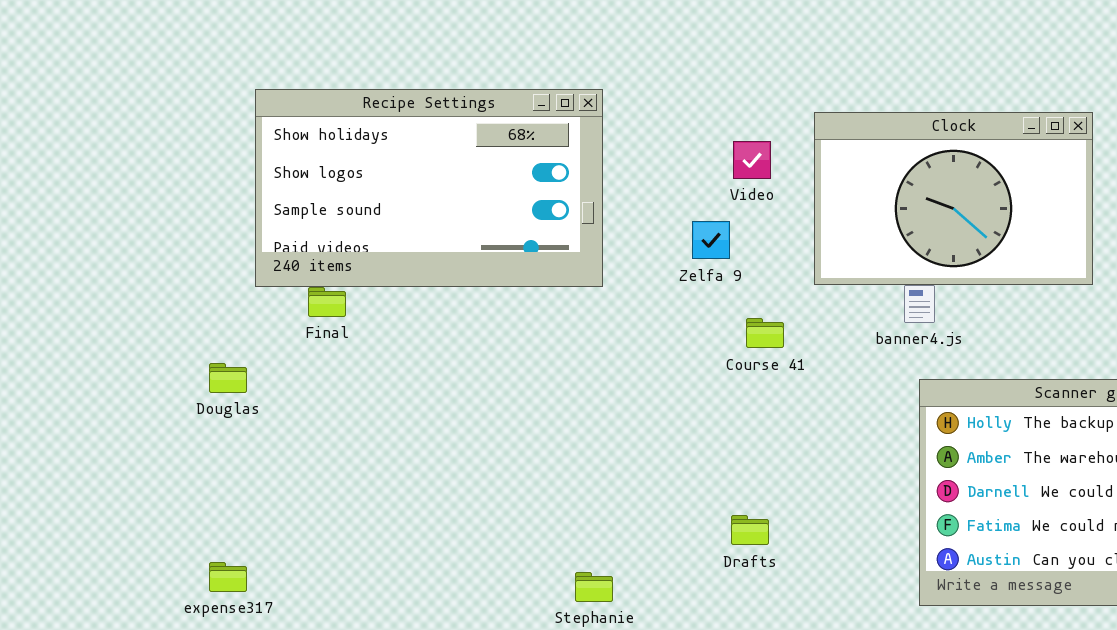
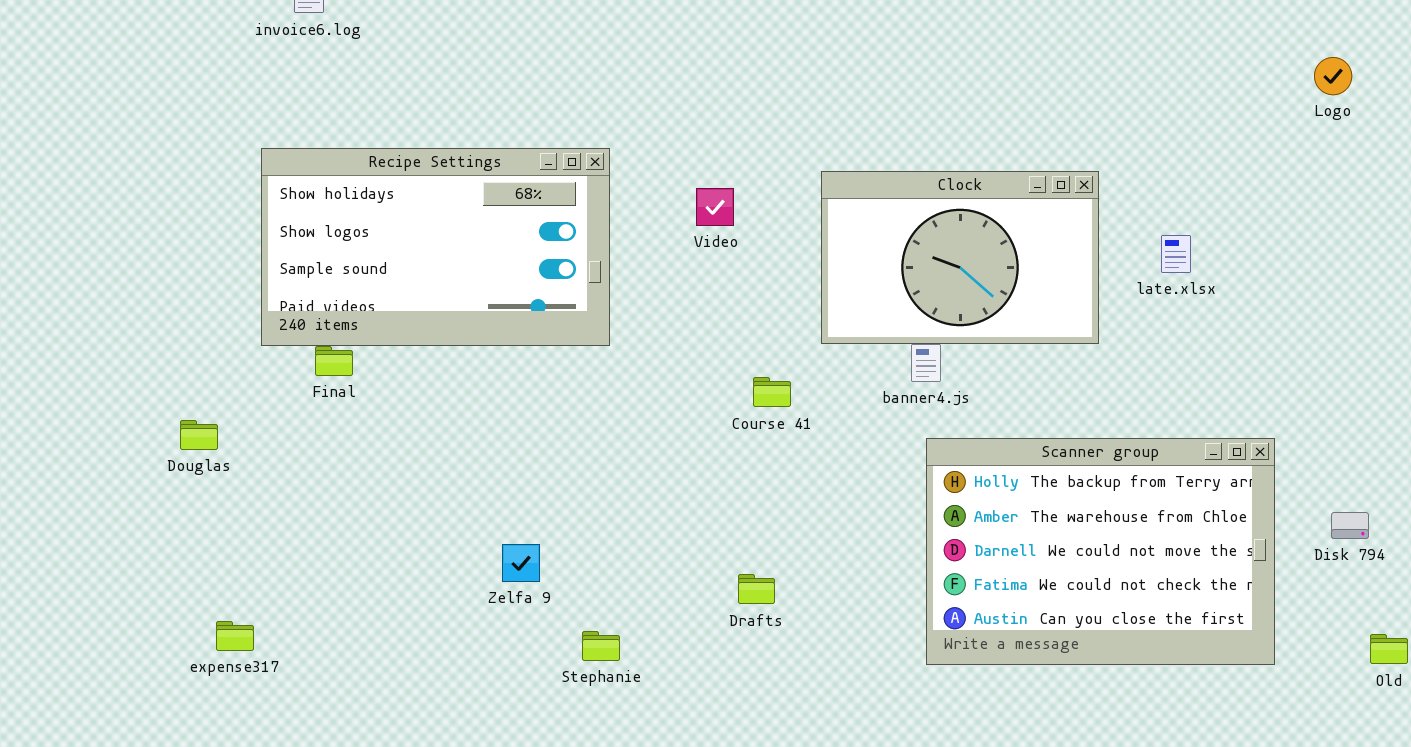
Video: [733,141,771,179] -> [696,188,734,226], moved
Zelfa 9: [692,221,730,259] -> [502,544,540,582], moved
Douglas: [209,363,247,393] -> [180,420,218,450], moved

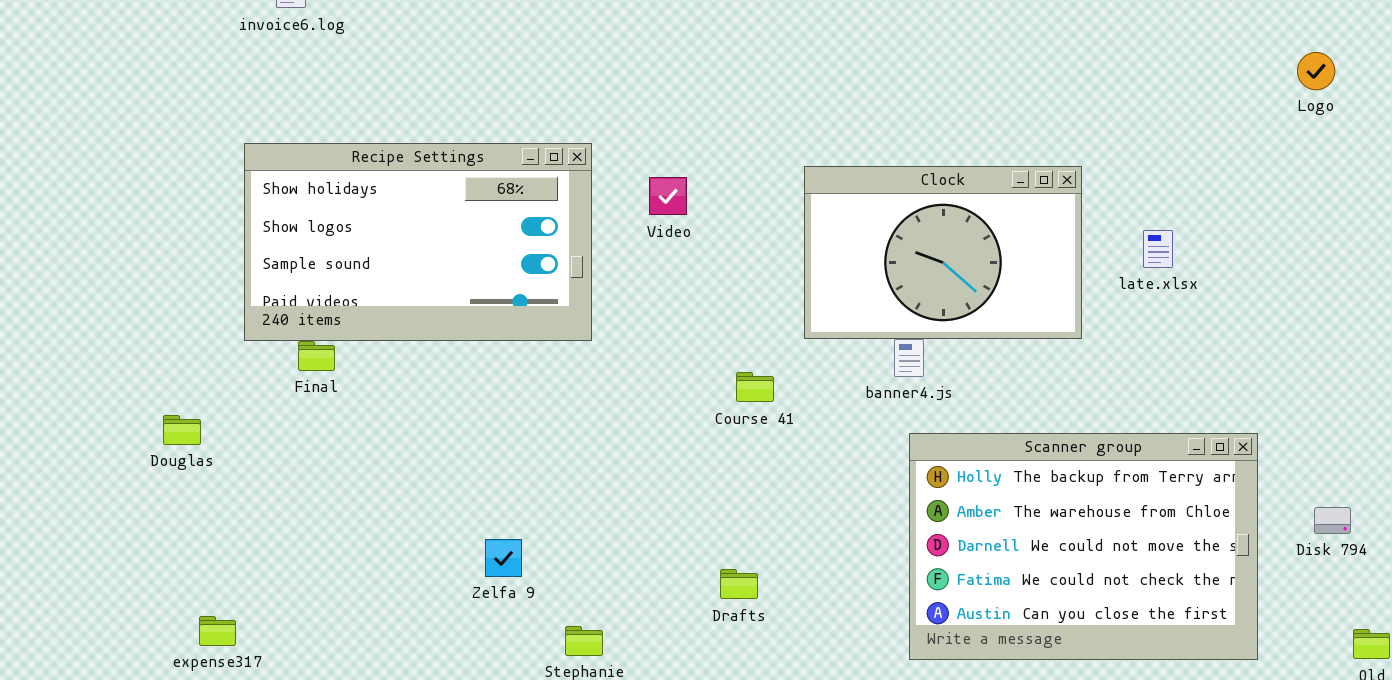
Video: [696,188,734,226] -> [649,177,687,215], moved

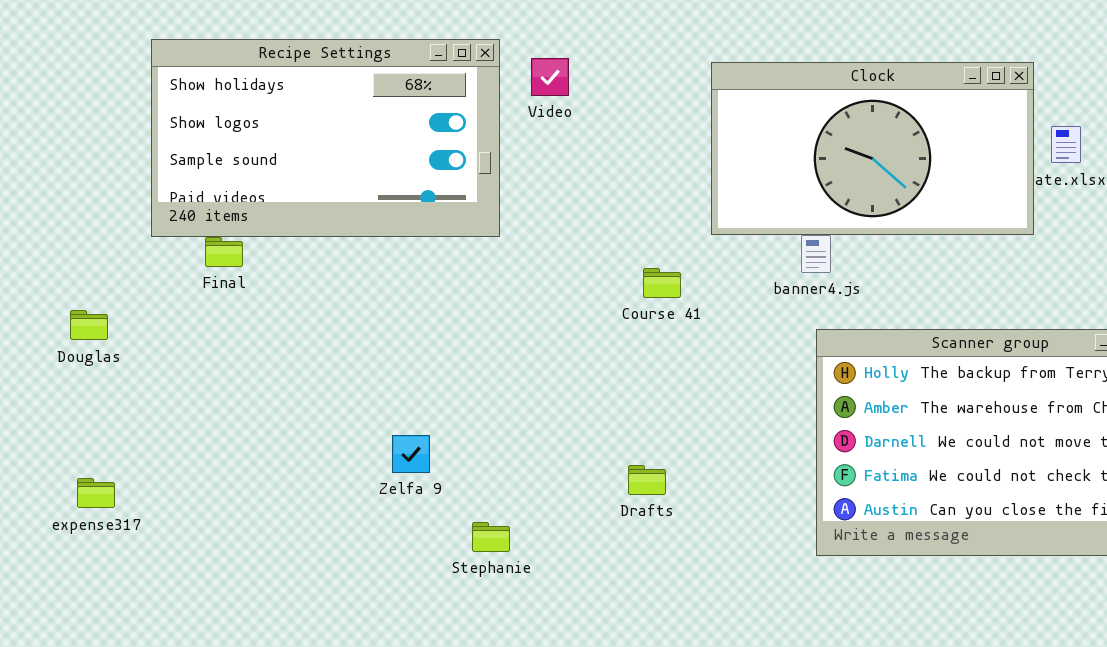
Clock: [804,166,1082,339] -> [711,62,1034,235], resized
Video: [649,177,687,215] -> [531,58,569,96], moved
expense317: [199,616,236,646] -> [77,478,115,508], moved

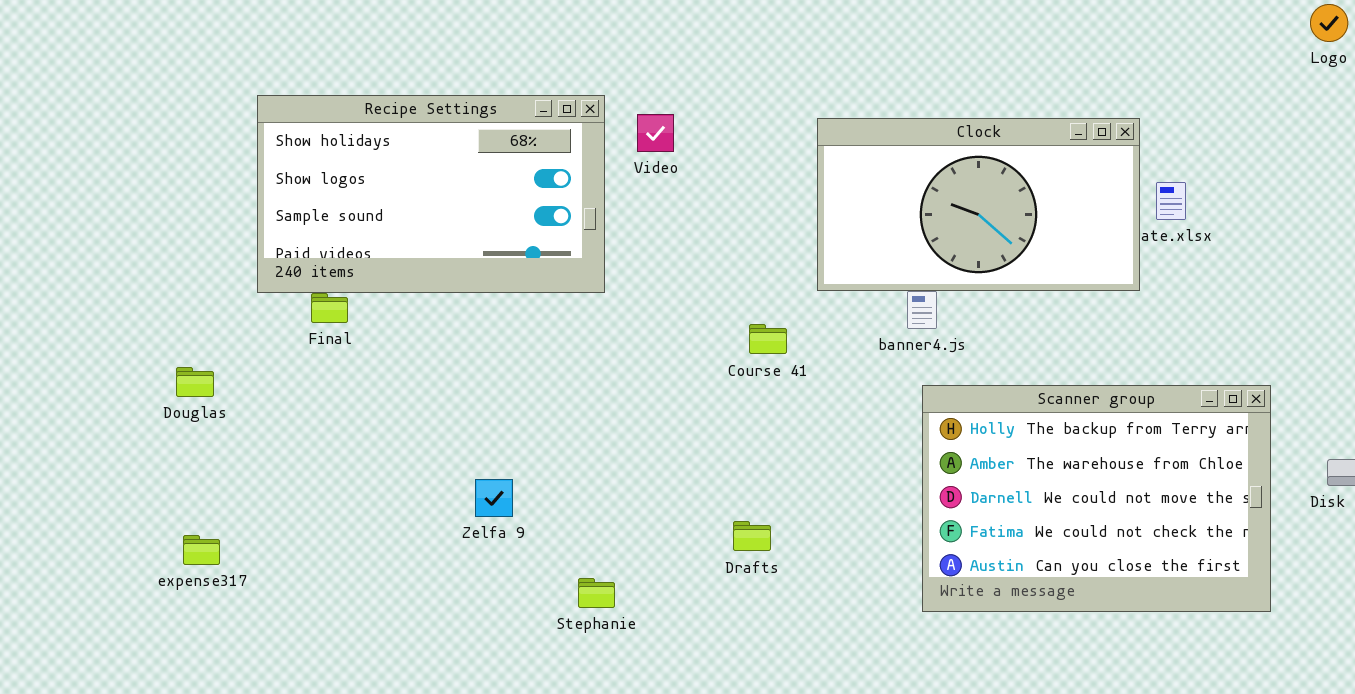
Zelfa 9: [392,435,430,473] -> [475,479,513,517], moved

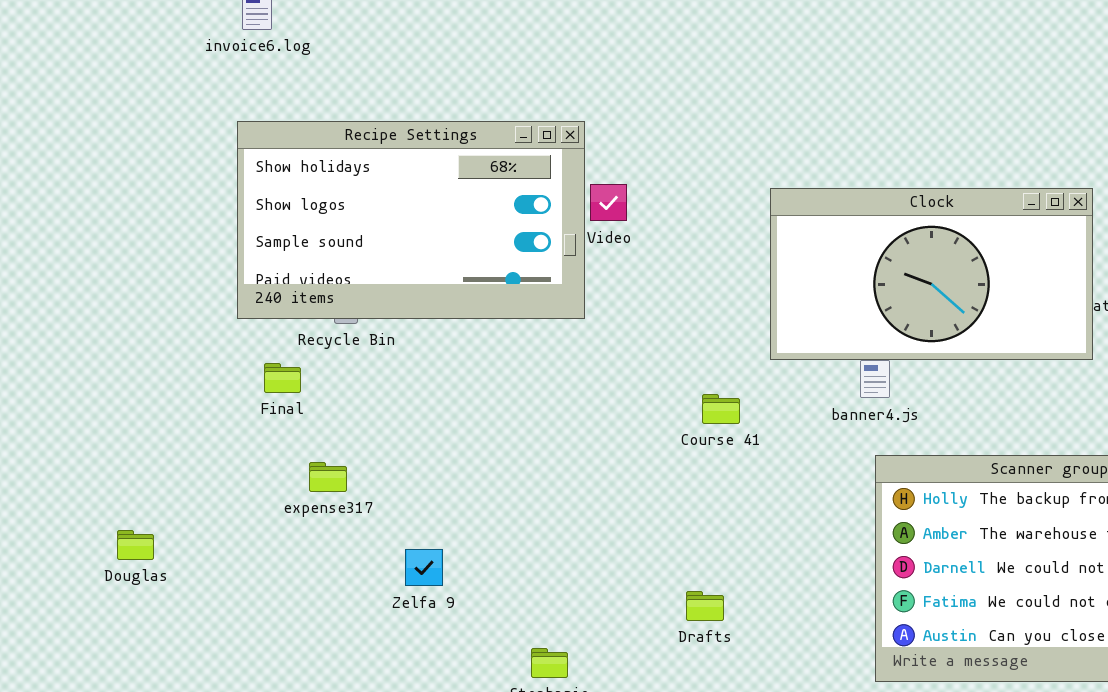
Recipe Settings: [257,95,605,293] -> [237,121,585,319], moved
Douglas: [176,367,214,397] -> [117,530,154,560], moved
Zelfa 9: [475,479,513,517] -> [405,549,443,586], moved
expense317: [183,535,220,565] -> [309,462,347,492], moved

